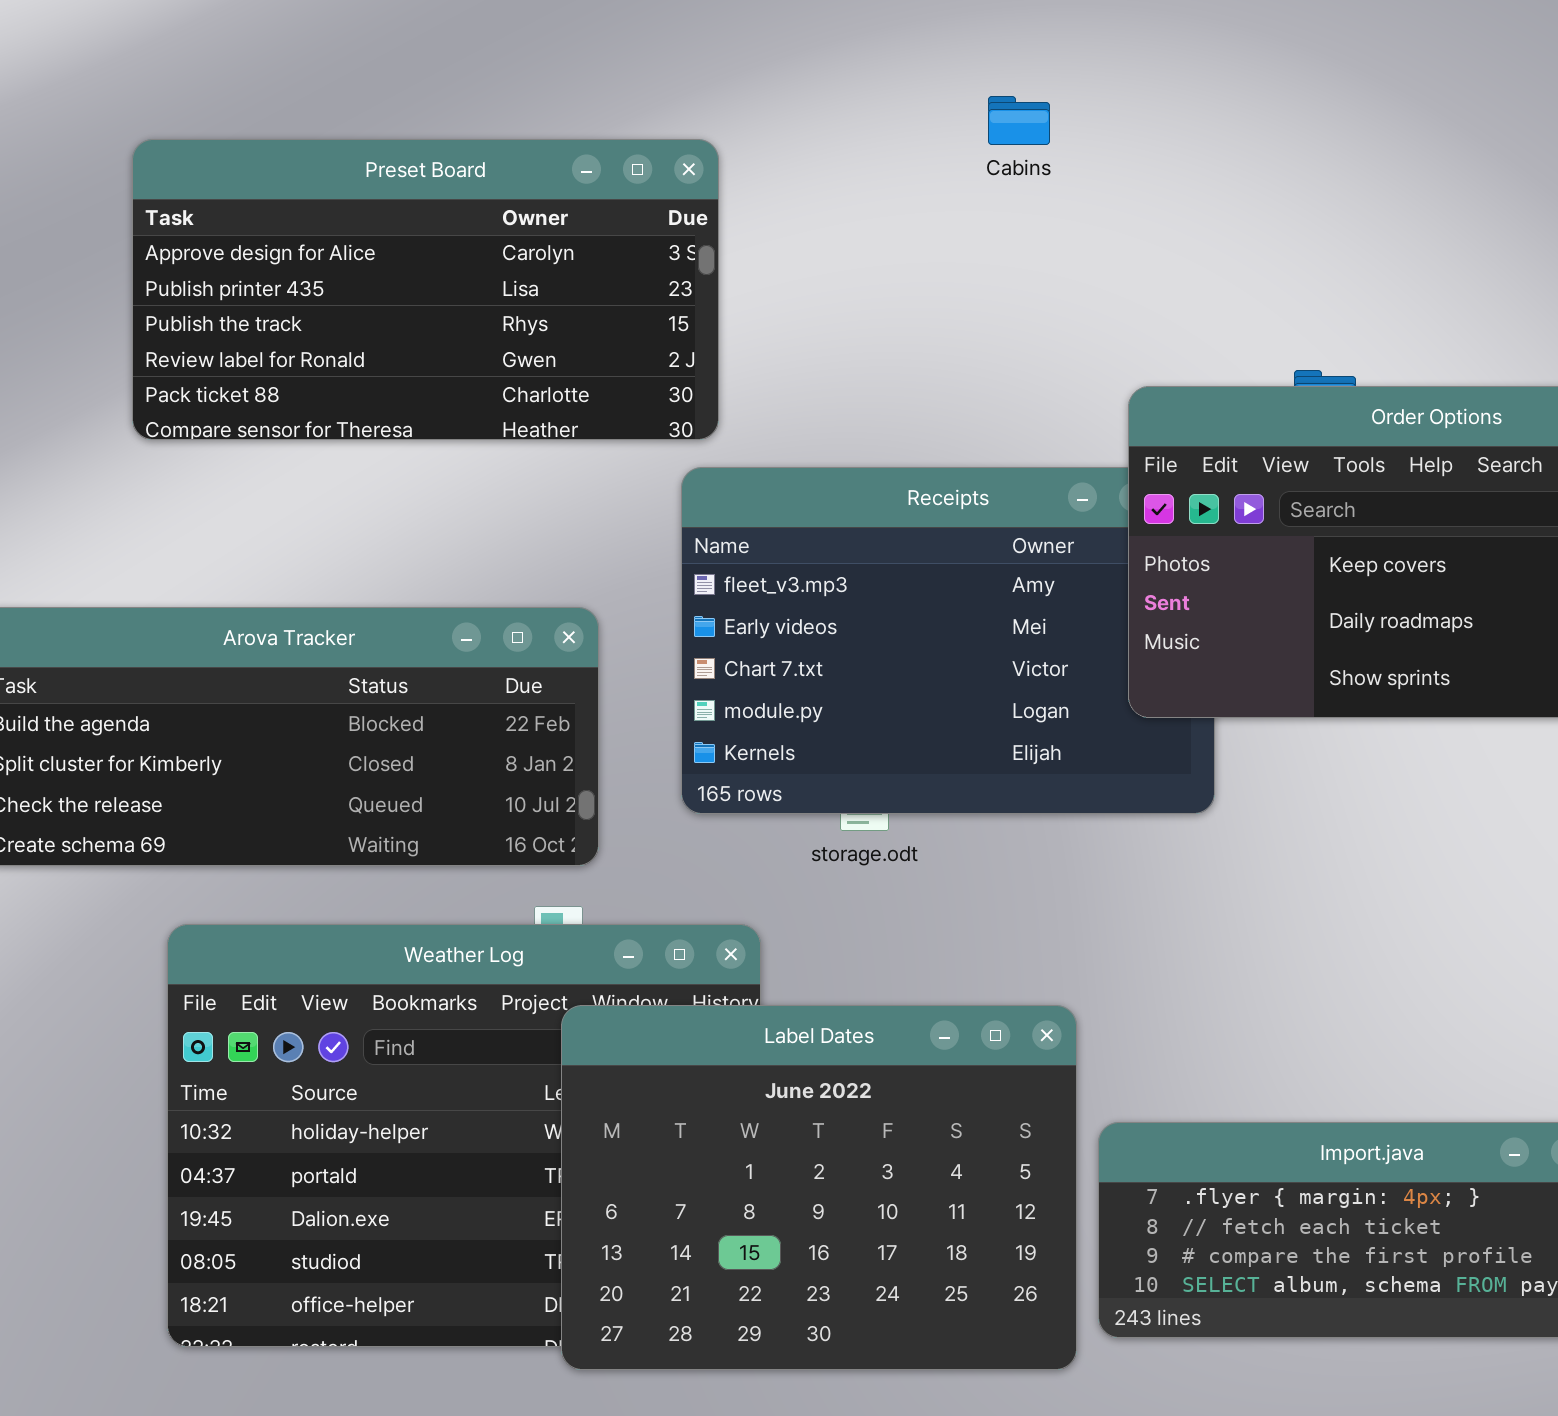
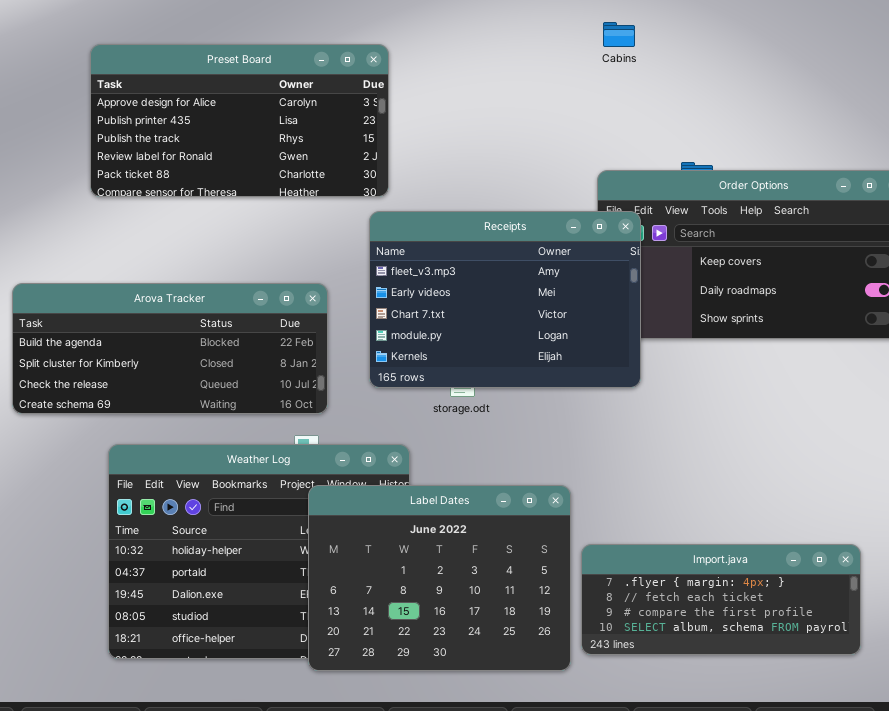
Cabins: [988,96,1050,145] -> [603,22,635,47], moved
Receipts: [681,467,1215,814] -> [369,211,641,388], raised

